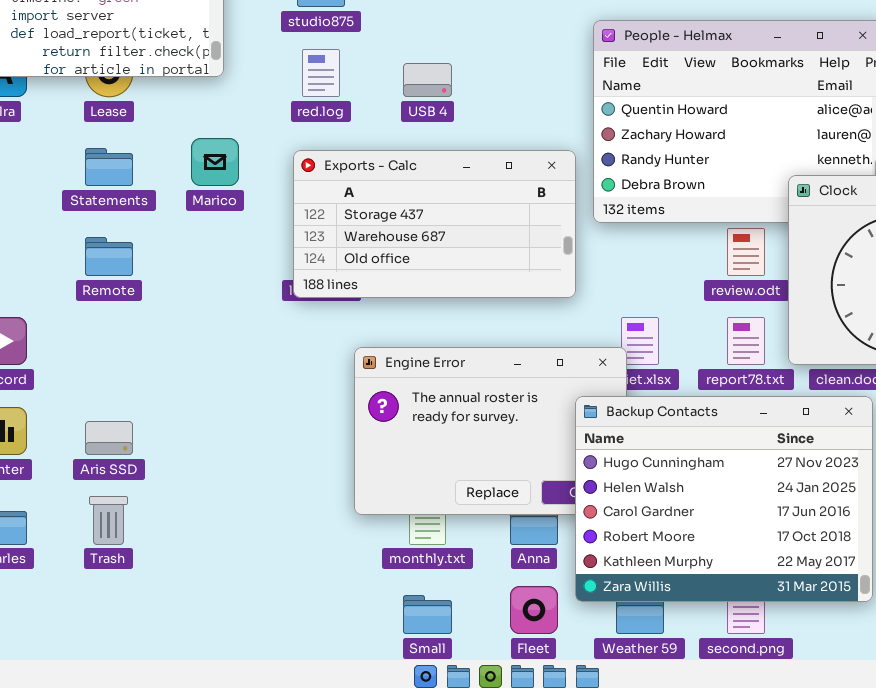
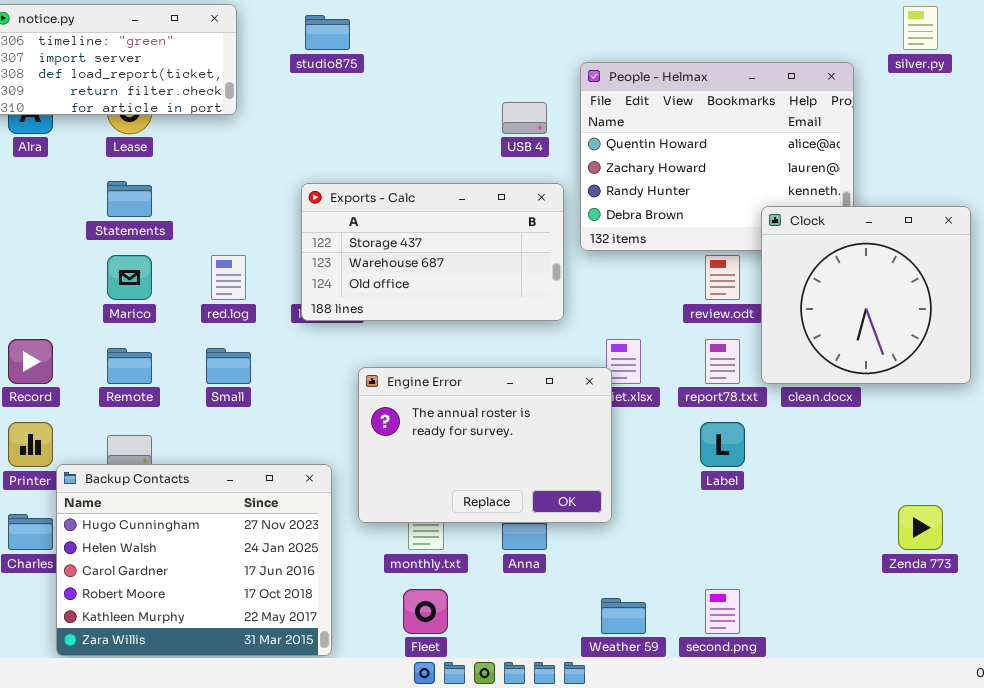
red.log: [302,49,340,97] -> [211,255,246,300], moved
USB 4: [403,63,452,97] -> [502,102,547,134], moved
Marico: [191,138,239,186] -> [107,255,152,300], moved
Remote: [85,237,133,276] -> [107,348,152,384], moved
Backup Contacts: [575,396,873,602] -> [56,464,332,656], moved
Fleet: [510,586,558,634] -> [403,589,448,634], moved
Small: [403,595,452,634] -> [206,348,251,384], moved

